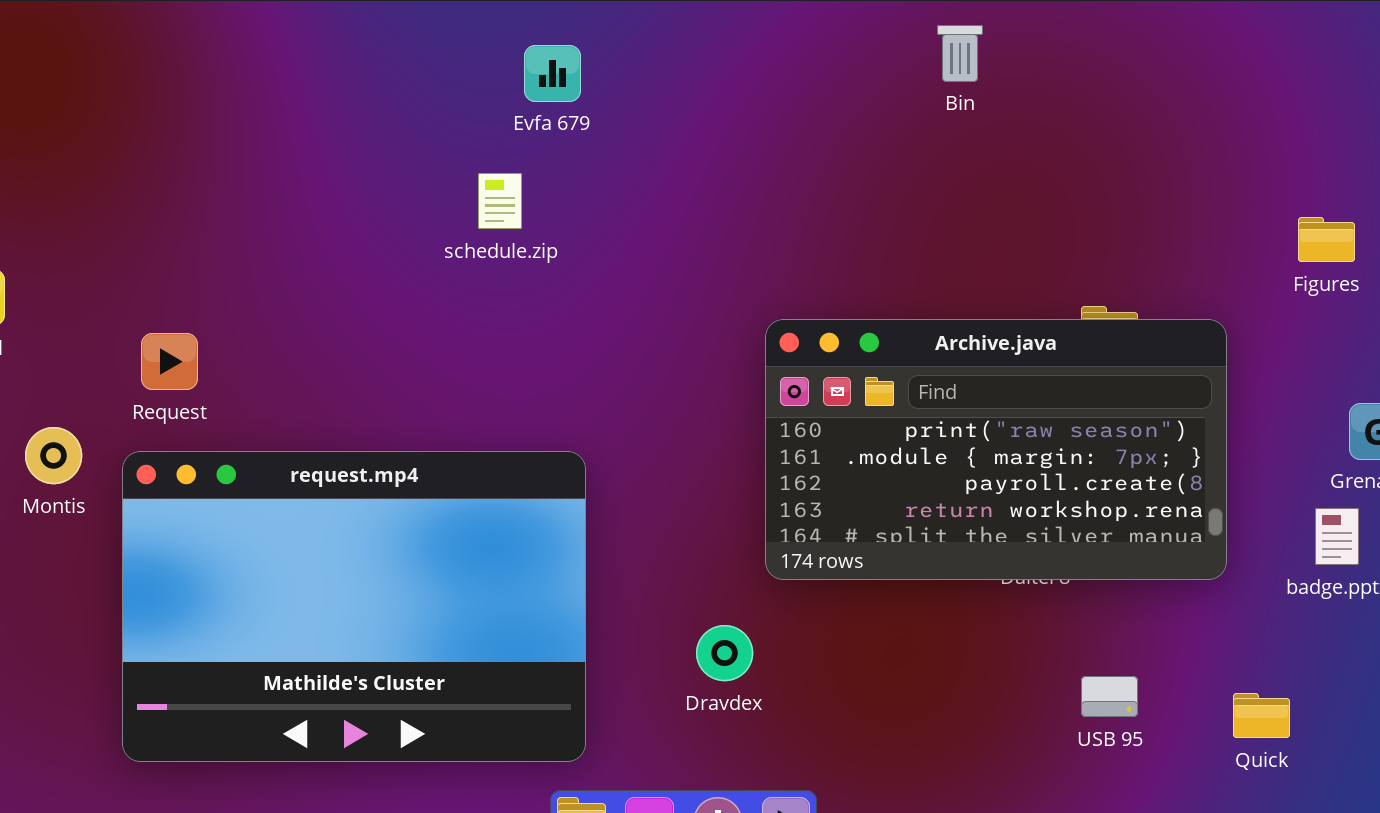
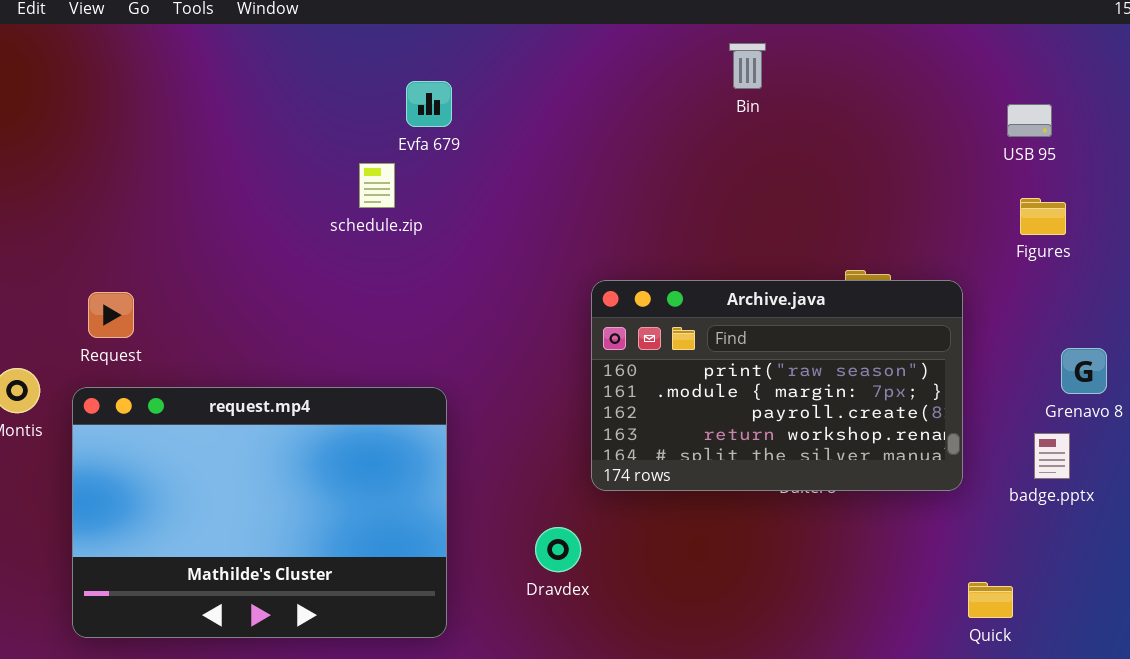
Evfa 679: [524,45,581,102] -> [406,81,452,127], moved
USB 95: [1081,676,1138,717] -> [1007,104,1052,137], moved

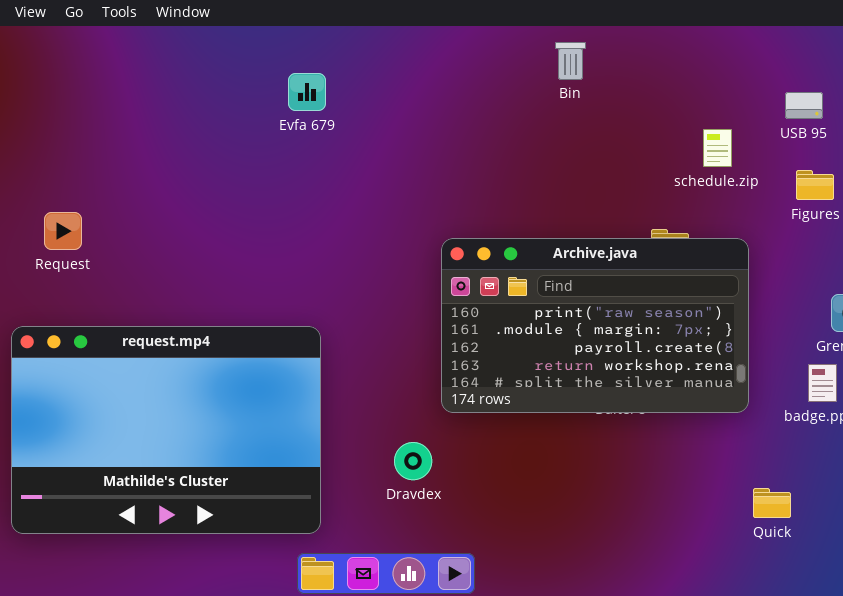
schedule.zip: [359,163,395,208] -> [703,129,732,167], moved
Request: [88,292,134,338] -> [44,212,82,250], moved

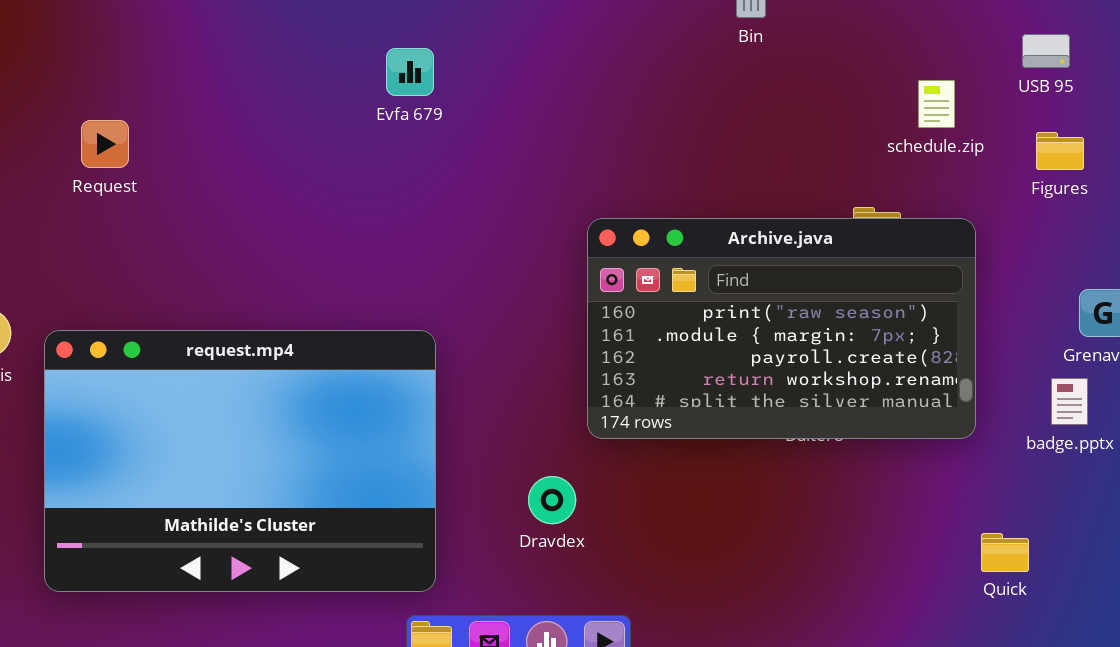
Evfa 679: [288,73,326,111] -> [386,48,434,96], moved
Request: [44,212,82,250] -> [81,120,129,168], moved

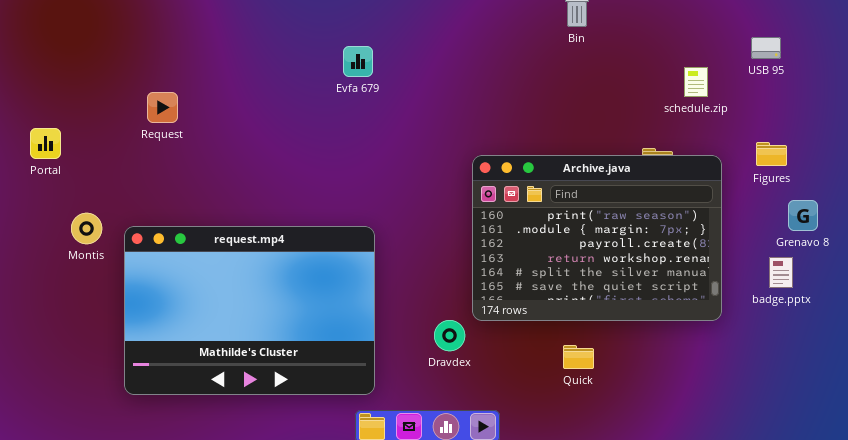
Figures: [1036,132,1084,170] -> [756,142,787,166], moved
Archive.java: [587,218,976,439] -> [472,155,722,321], resized
Quick: [981,533,1029,572] -> [563,345,594,369], moved

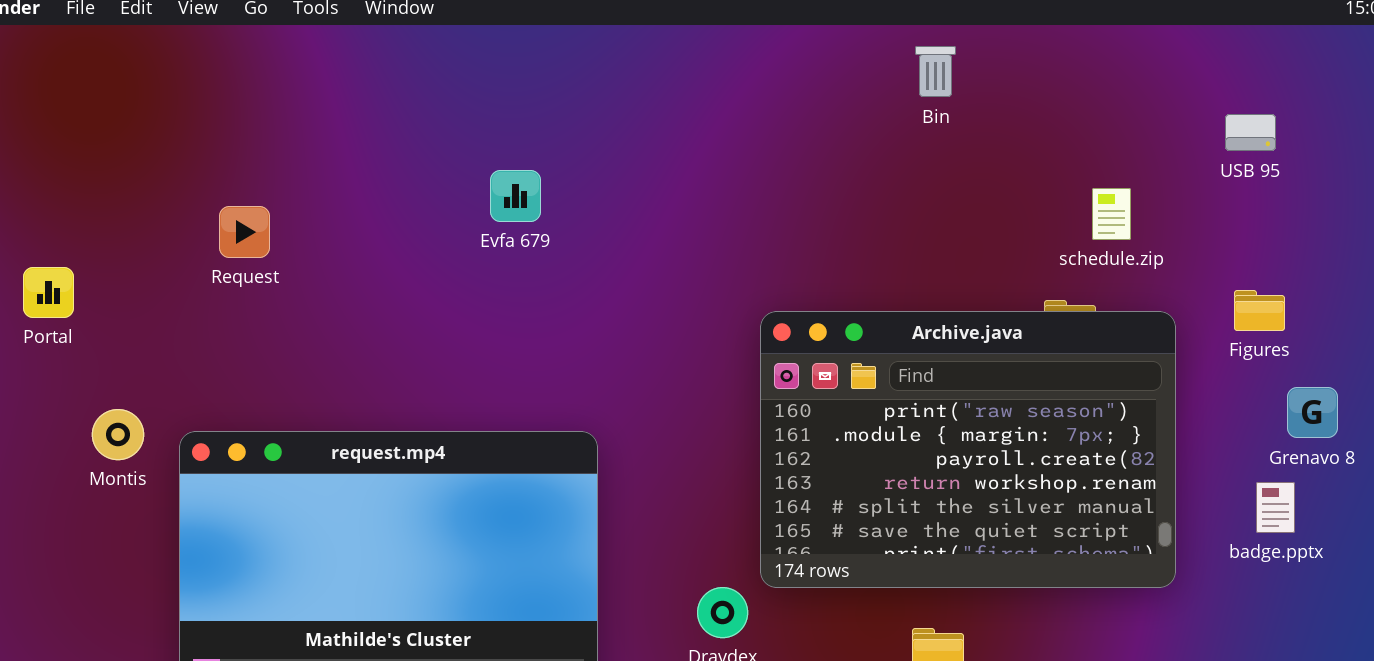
Evfa 679: [343,46,373,77] -> [490,170,541,222], moved
schedule.zip: [684,67,708,97] -> [1092,188,1131,240], moved

